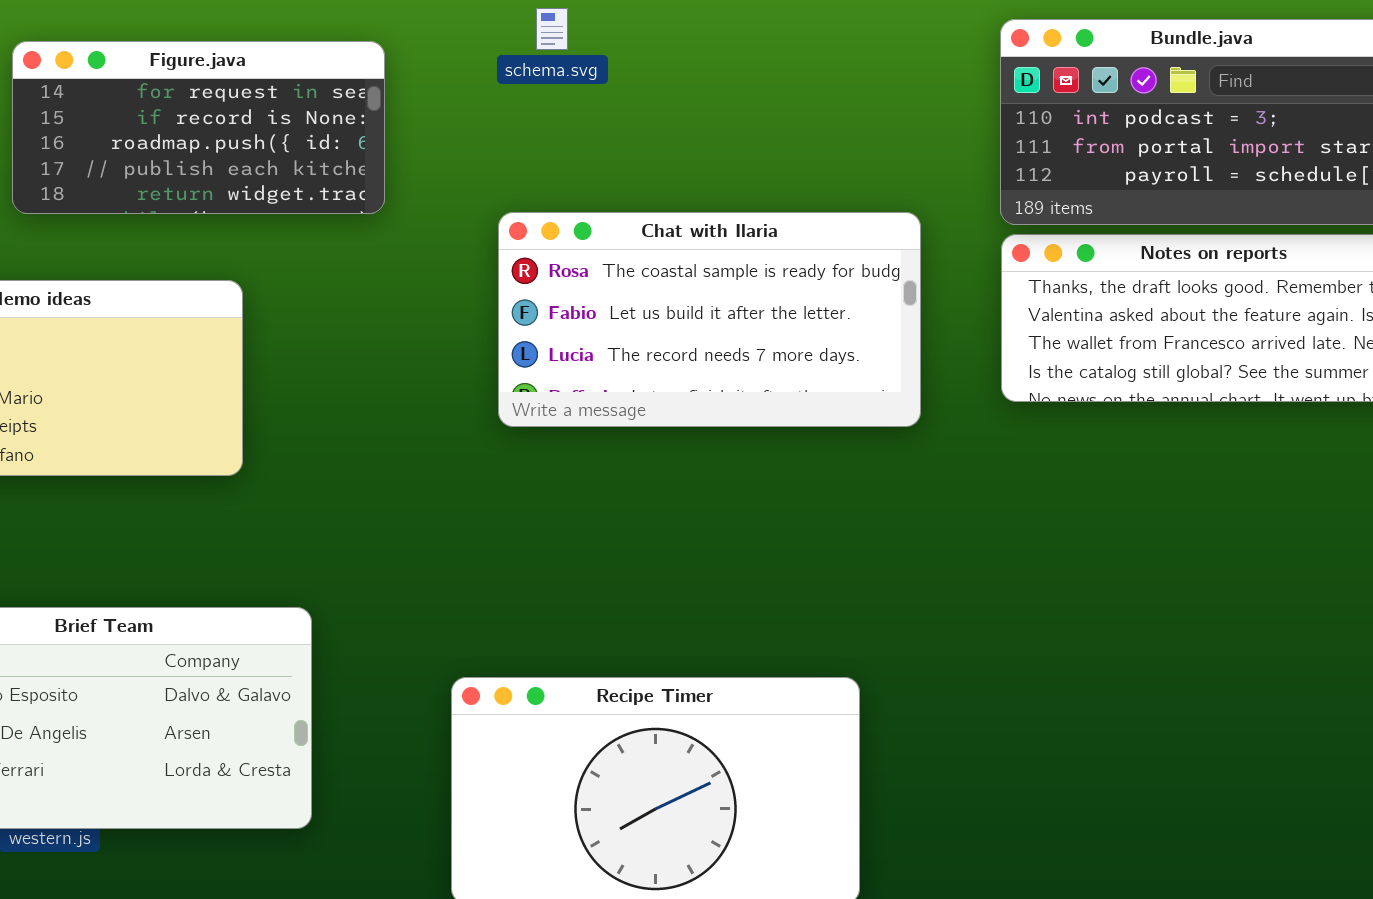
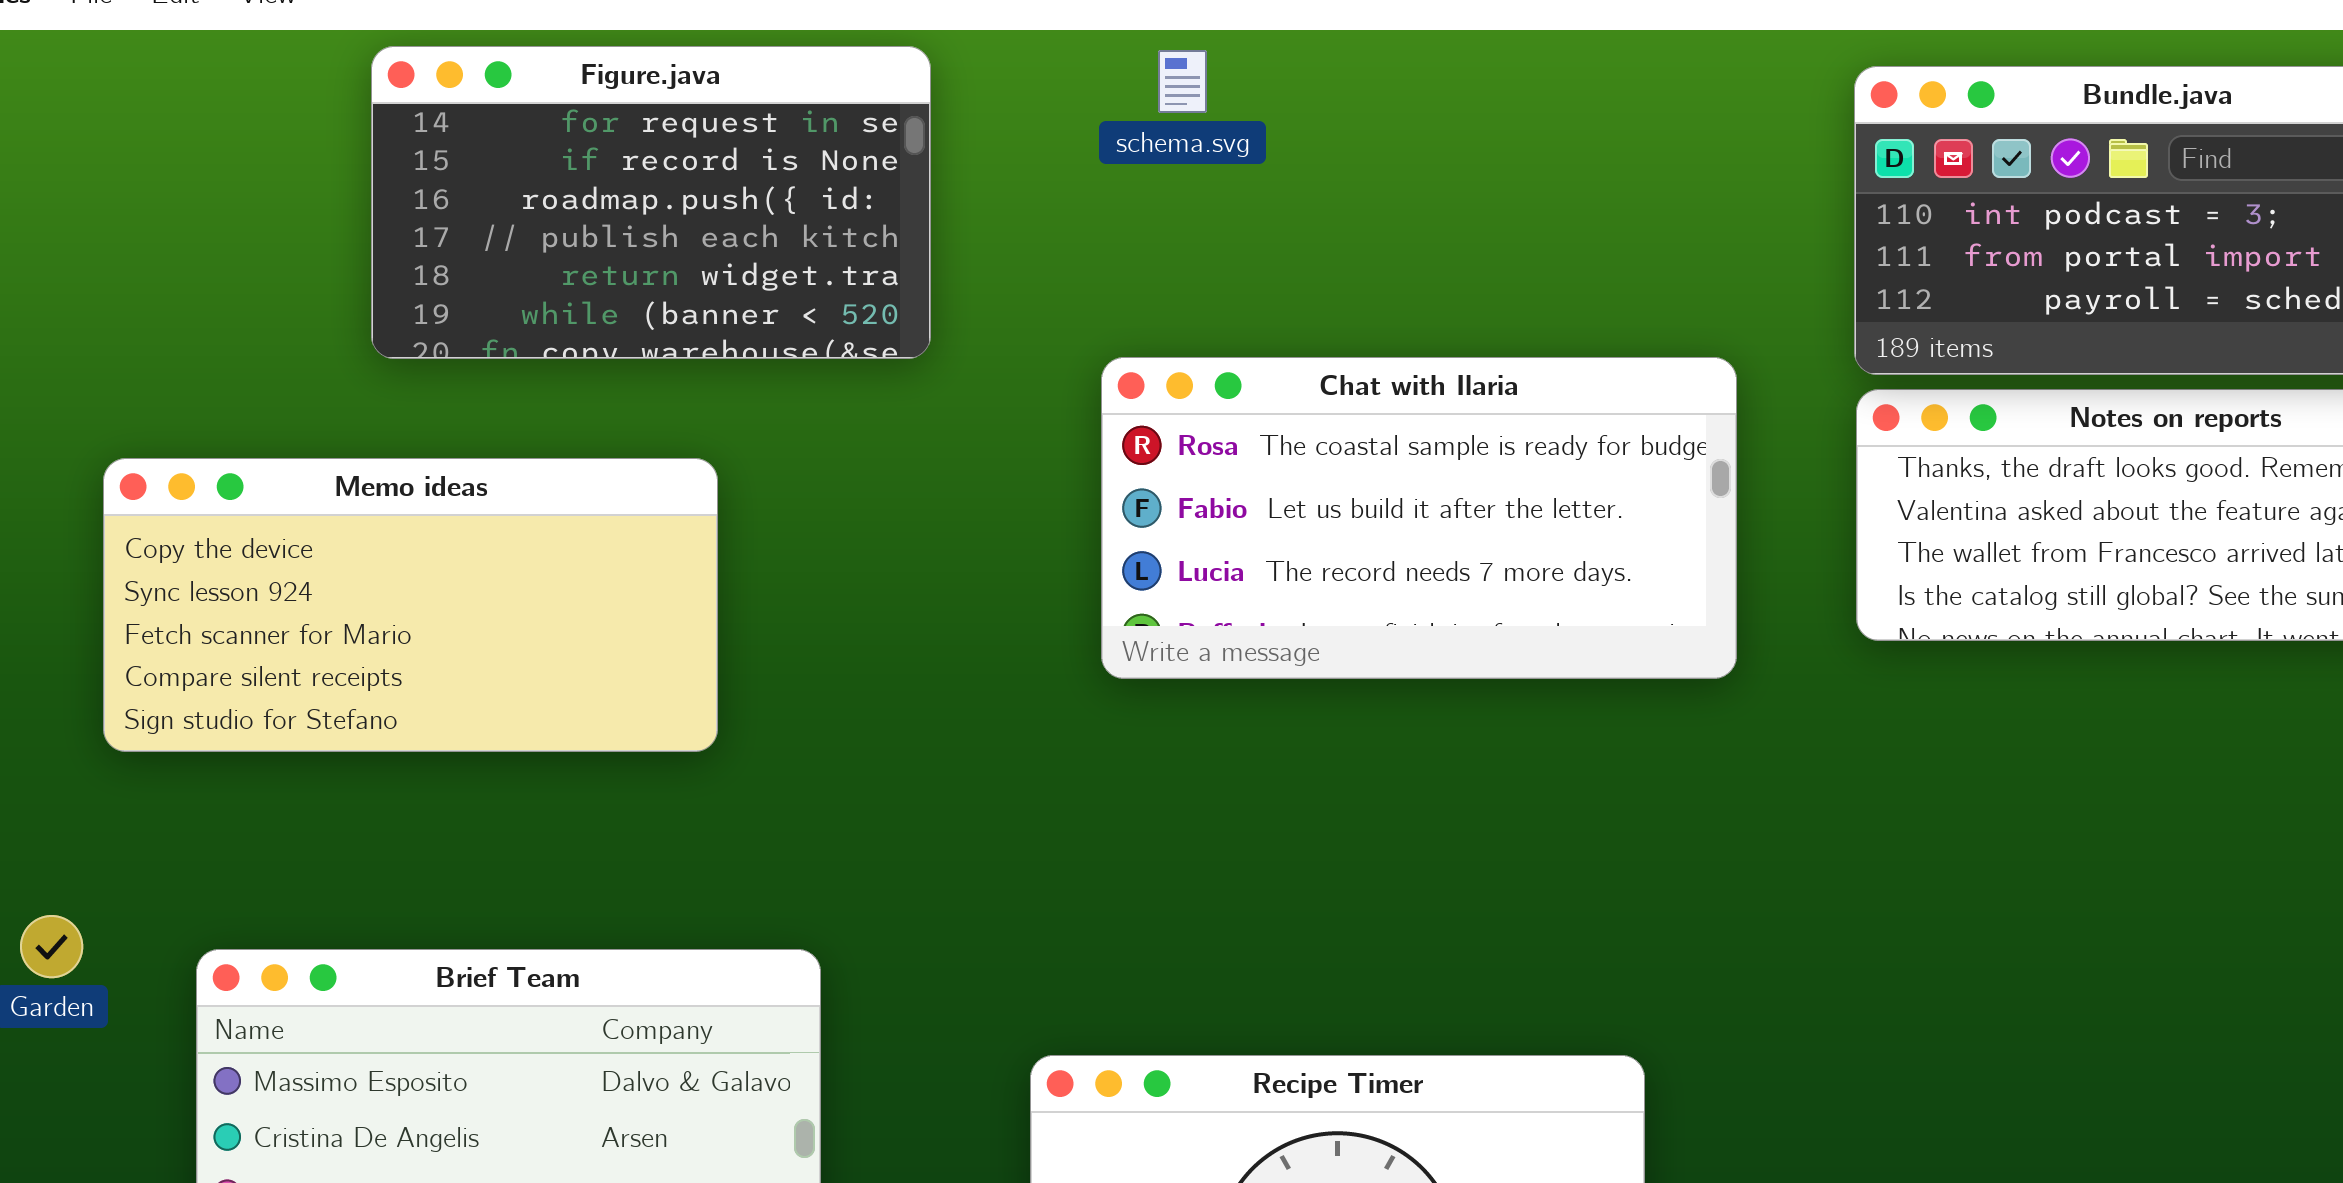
Figure.java: [12,41,385,214] -> [371,46,931,359], resized

